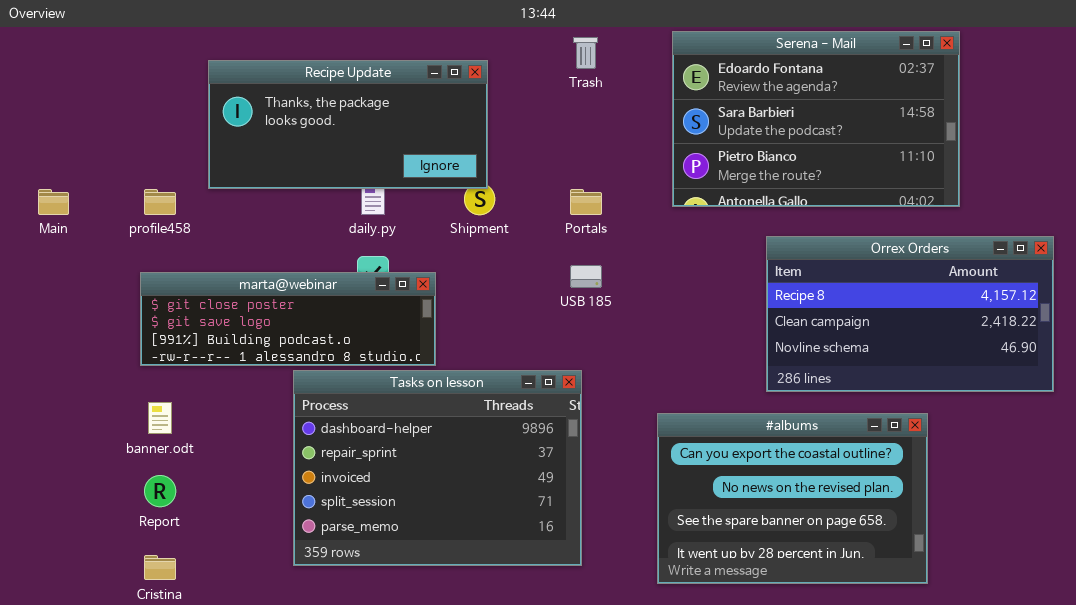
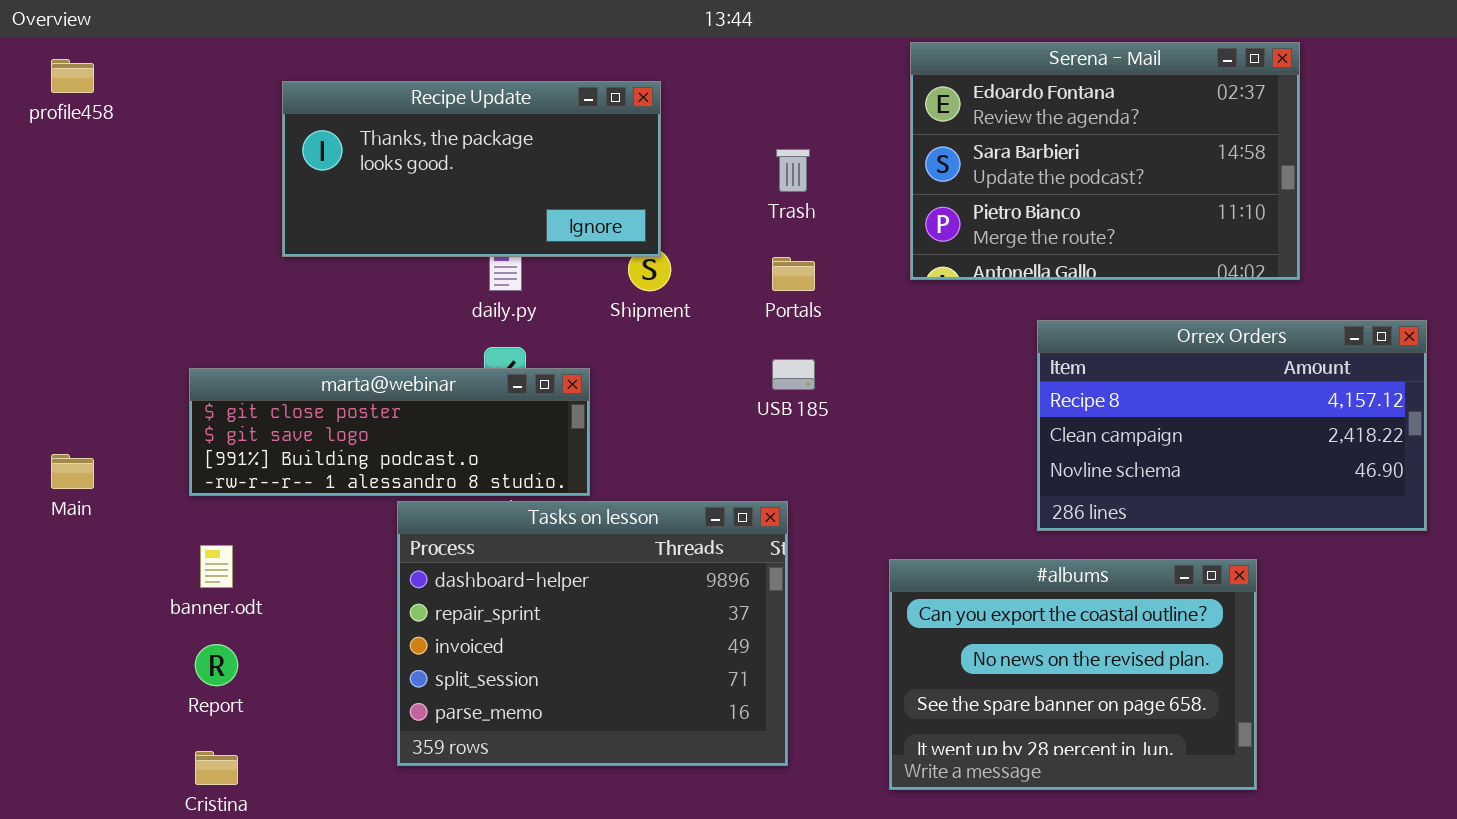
Trash: [573,37,598,69] -> [776,149,810,192], moved
Main: [38,189,69,215] -> [51,454,94,489], moved
profile458: [144,189,176,215] -> [51,59,94,93], moved

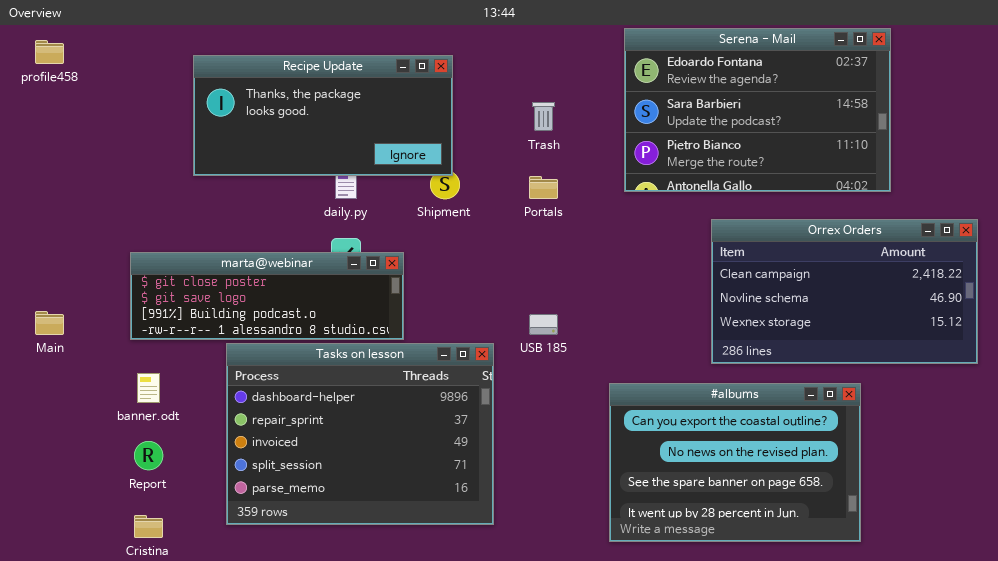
Orrex Orders: [1037,320,1427,531] -> [711,219,978,364], scrolled down 1 row
USB 185: [772,359,815,390] -> [529,314,558,335], moved
Tasks on lesson: [397,501,788,766] -> [226,343,494,525], moved

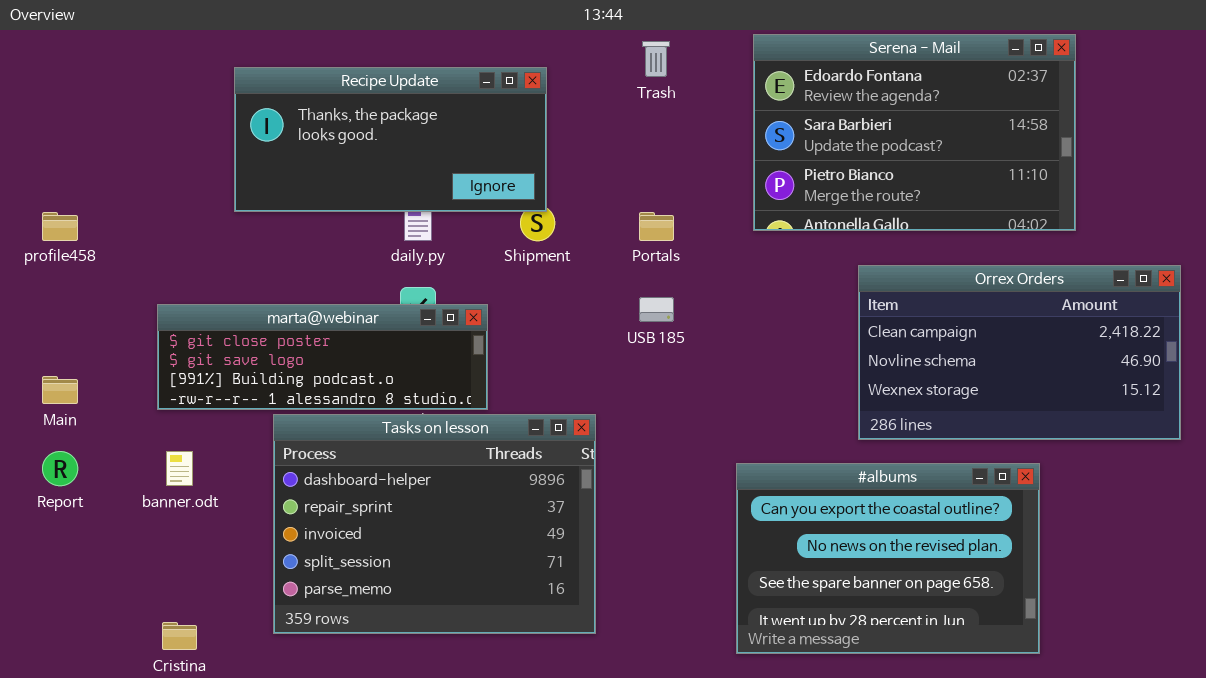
profile458: [35,40,64,64] -> [42,212,78,241], moved
Trash: [532,102,555,131] -> [642,41,670,77], moved
USB 185: [529,314,558,335] -> [639,297,674,322], moved
Report: [134,441,163,470] -> [42,451,78,486], moved

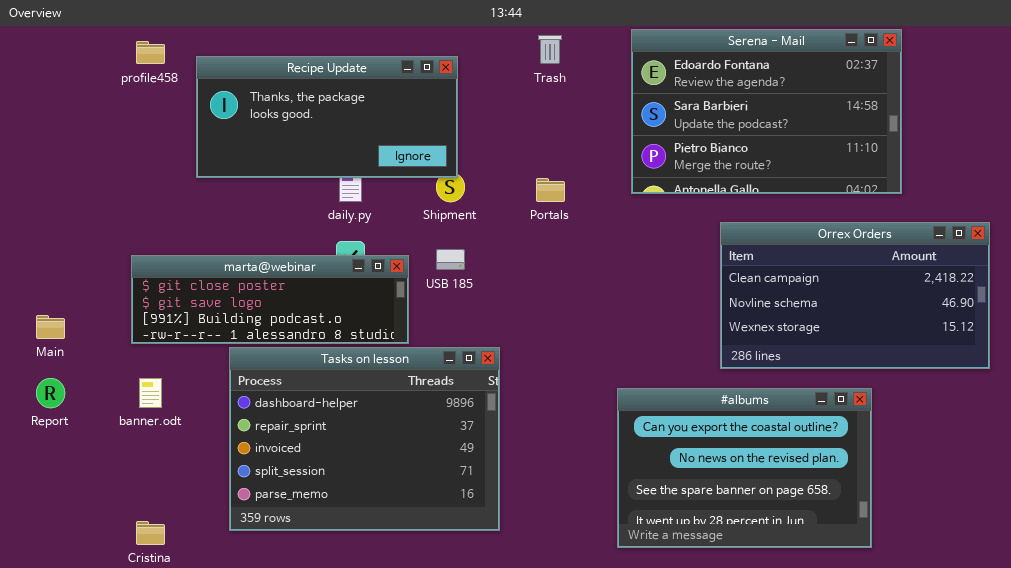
profile458: [42,212,78,241] -> [136,41,165,64], moved
USB 185: [639,297,674,322] -> [436,249,465,270], moved

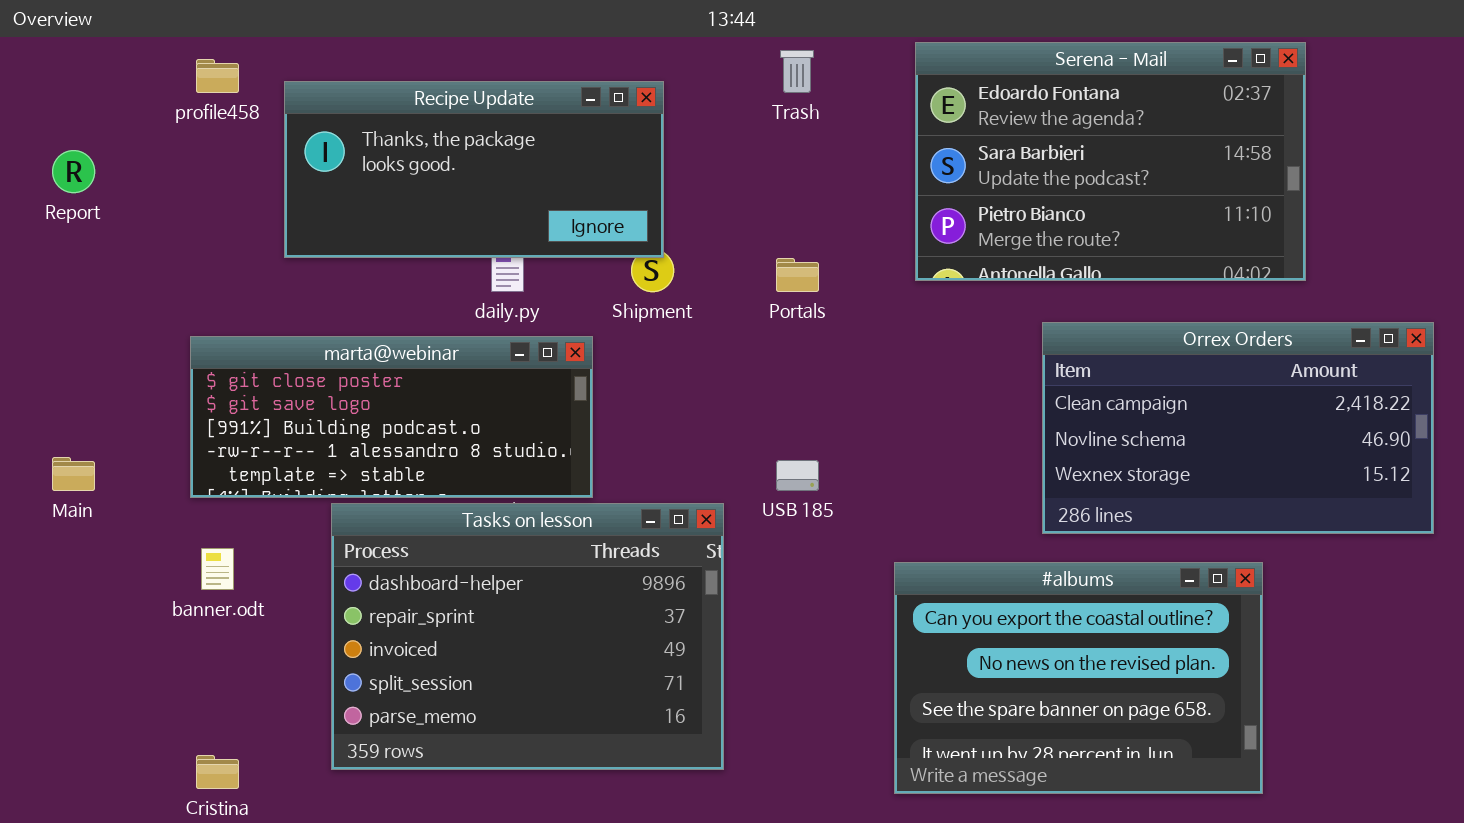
USB 185: [436,249,465,270] -> [776,460,819,491], moved
marta@webinar: [131,255,409,344] -> [190,336,593,498], resized
Report: [36,378,65,408] -> [52,150,95,193], moved

